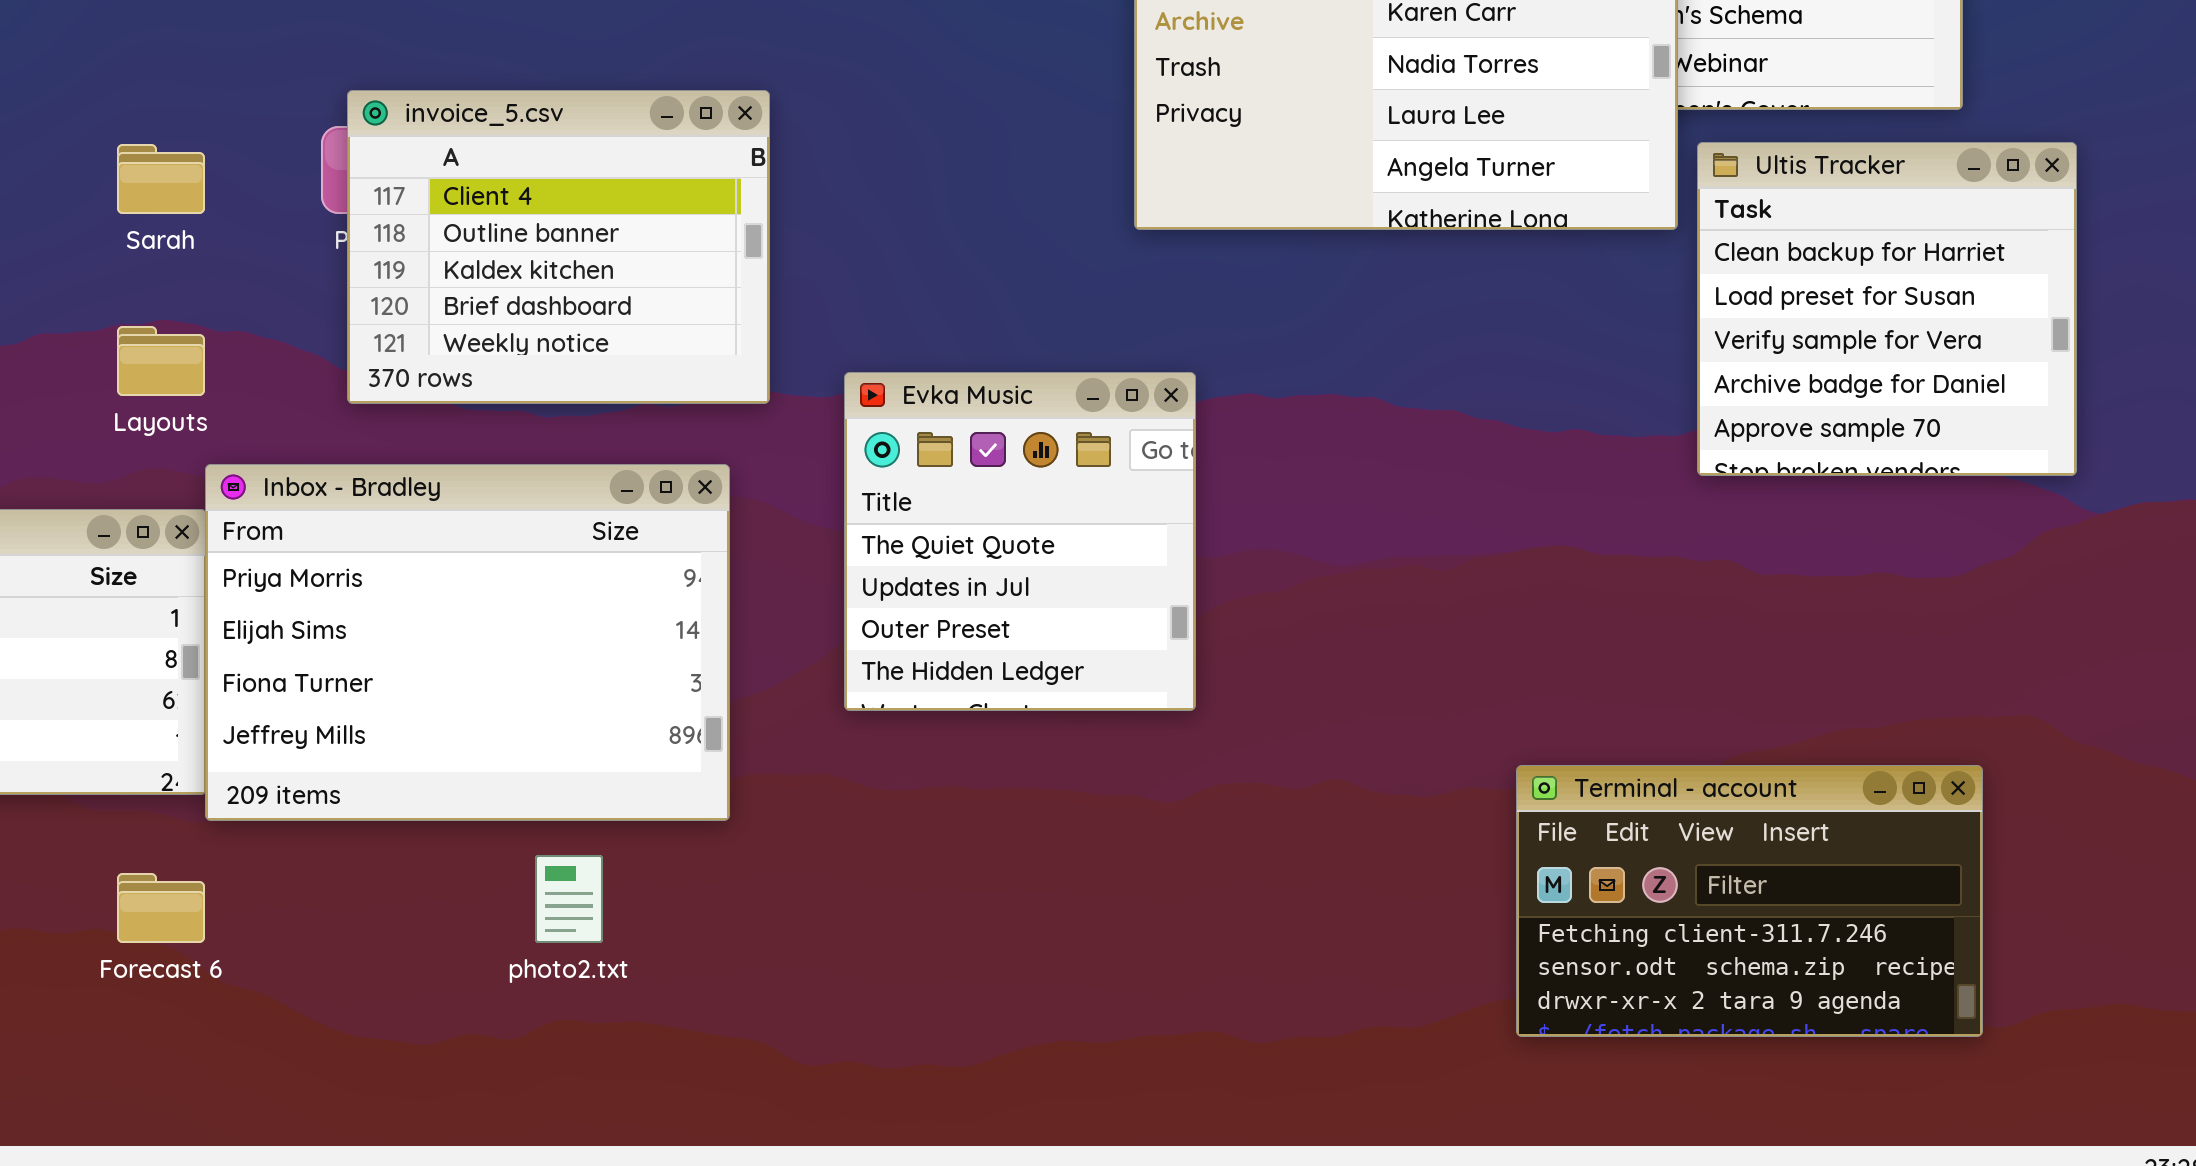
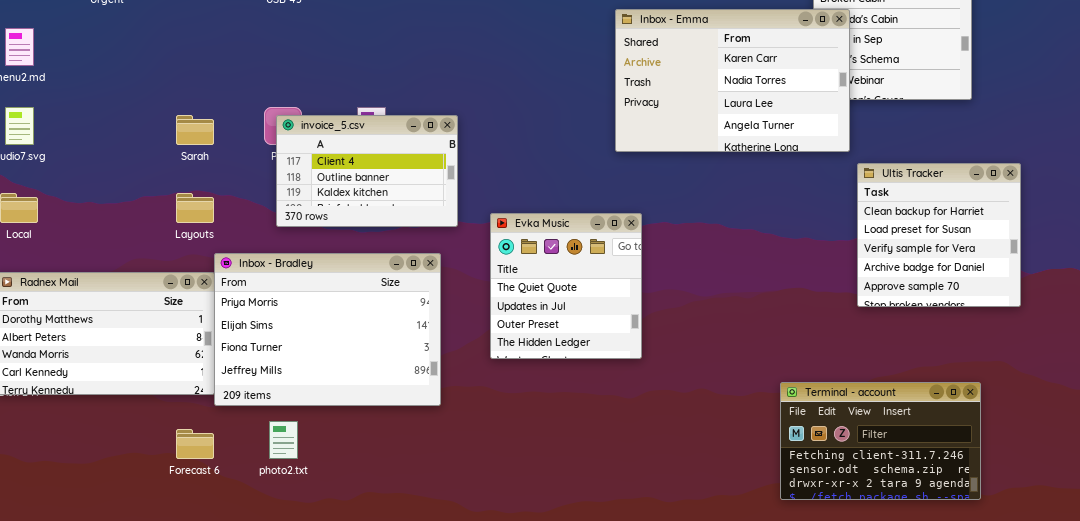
invoice_5.csv: [347,90,770,404] -> [276,115,458,227], resized
Ultis Tracker: [1697,142,2077,476] -> [857,163,1021,307], moved
photo2.txt: [535,855,603,943] -> [269,421,298,459], moved

